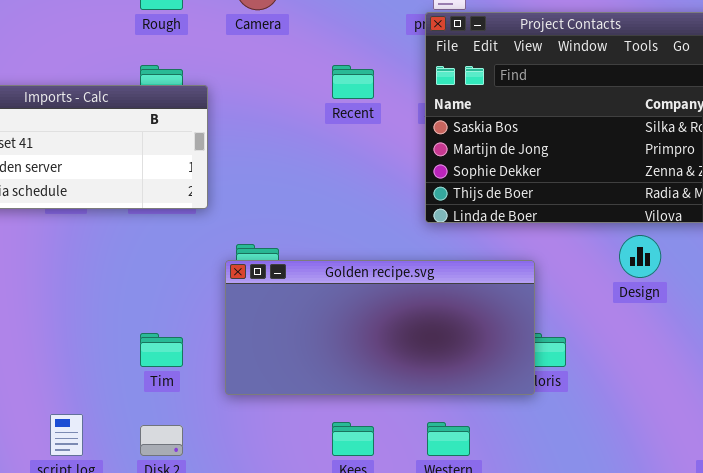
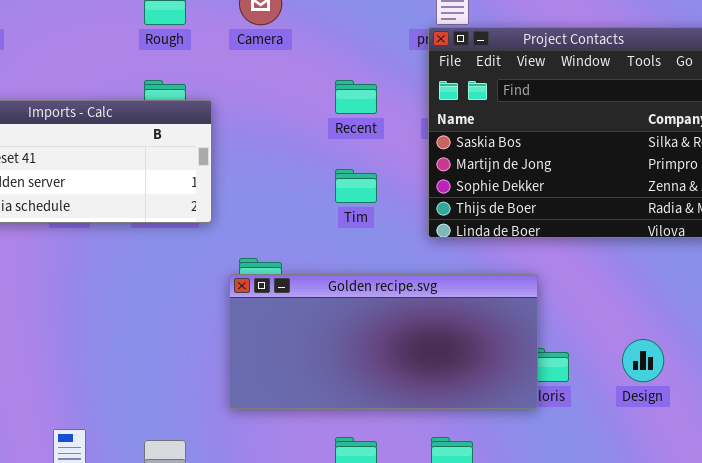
Design: [619,235,661,278] -> [622,339,664,382], moved
Tim: [140,333,183,367] -> [335,169,377,203], moved

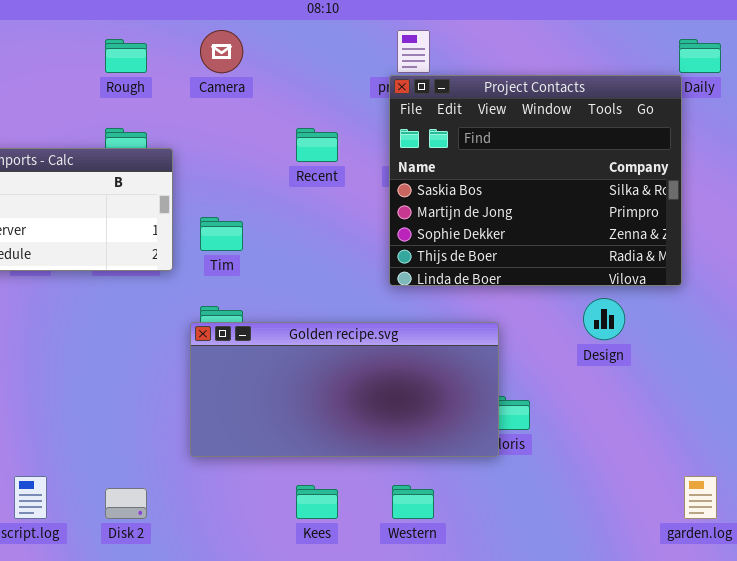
Tim: [335,169,377,203] -> [200,217,243,251], moved
Design: [622,339,664,382] -> [583,298,625,340], moved

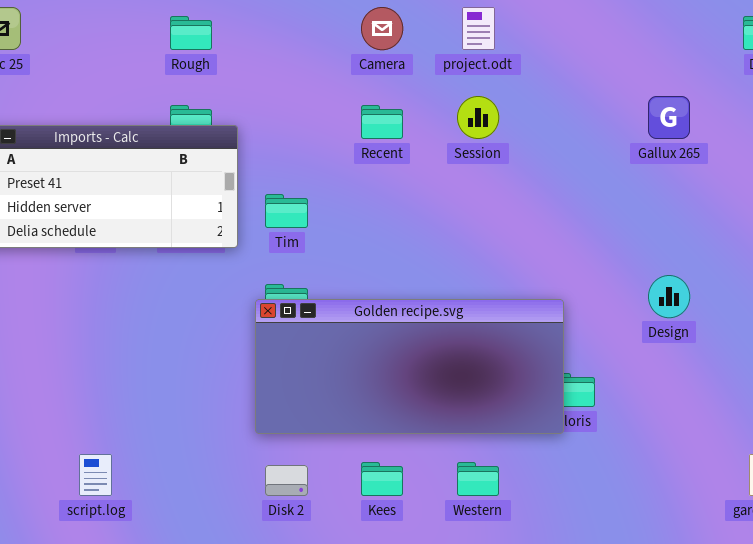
Camera: [200,30,243,73] -> [361,7,403,50], moved
Project Contacts: [389,75,682,286] -> none, closed
Disk 2: [105,488,147,519] -> [265,465,308,496], moved

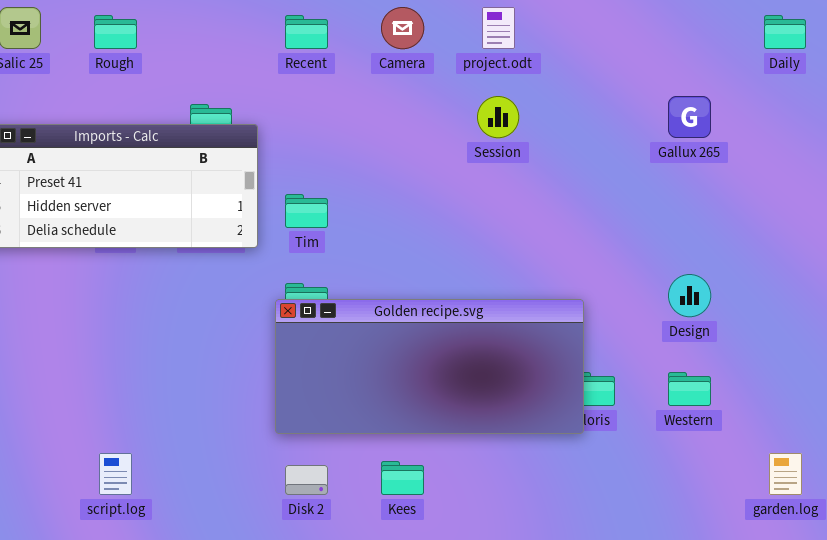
Rough: [170,16,212,50] -> [94,15,137,49], moved
Recent: [361,105,403,139] -> [285,15,328,49], moved
Western: [457,462,499,496] -> [668,372,711,406], moved

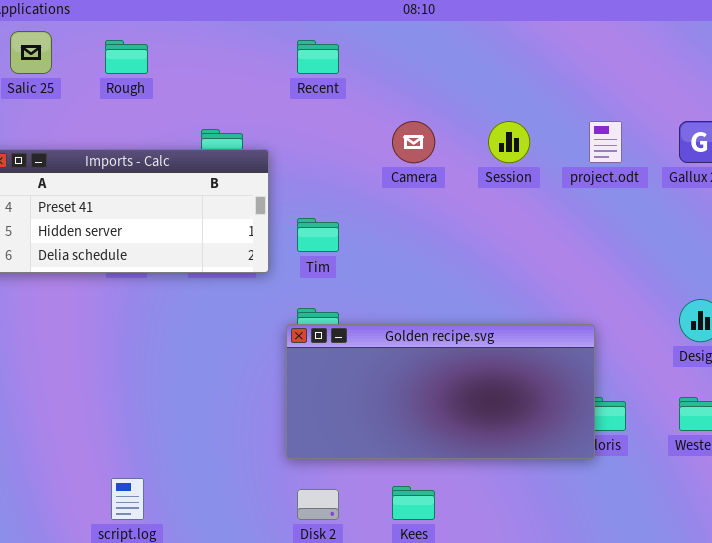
Camera: [381,7,424,49] -> [392,121,435,163], moved
project.odt: [482,7,515,49] -> [589,121,622,163], moved

